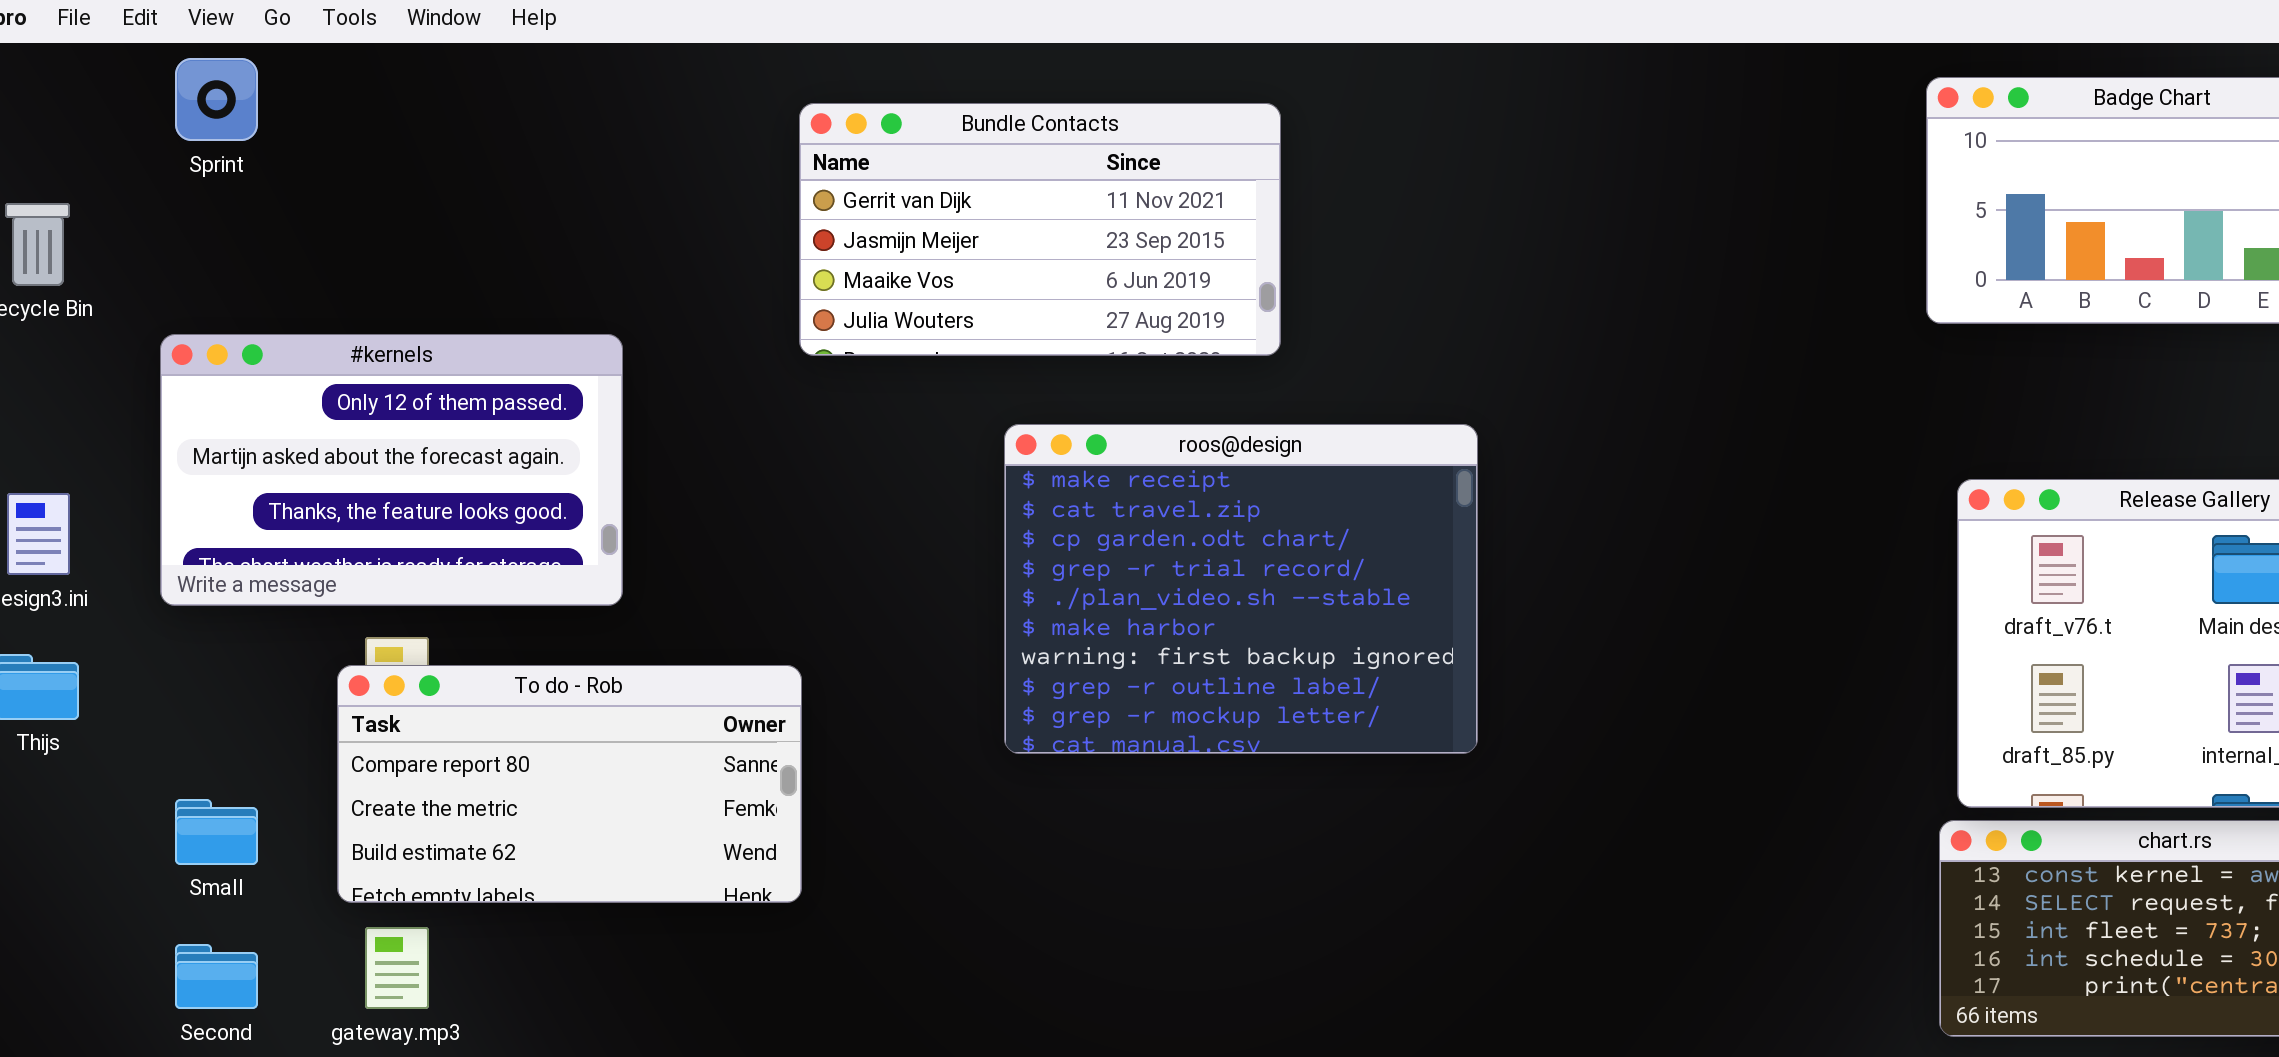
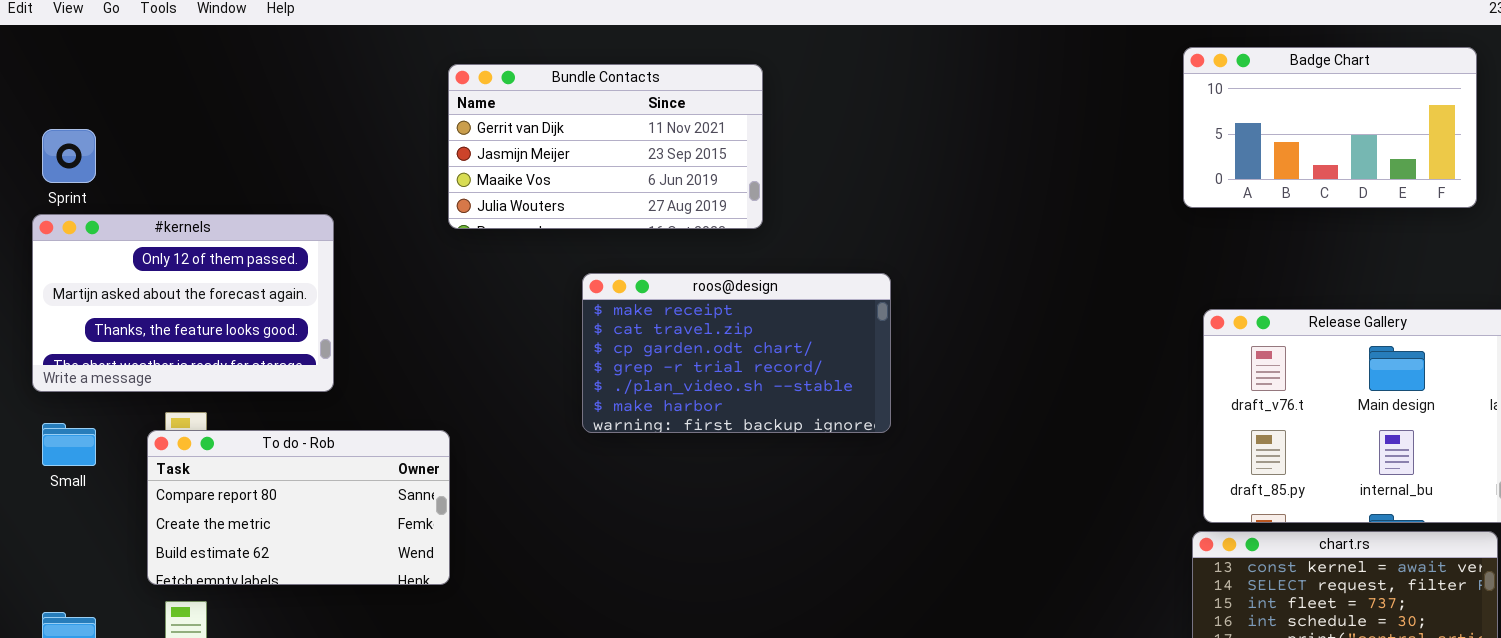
Sprint: [175,58,258,141] -> [42,129,96,183], moved
roos@design: [1004,424,1478,754] -> [582,273,891,433], resized
Small: [175,799,258,865] -> [42,423,96,466], moved

